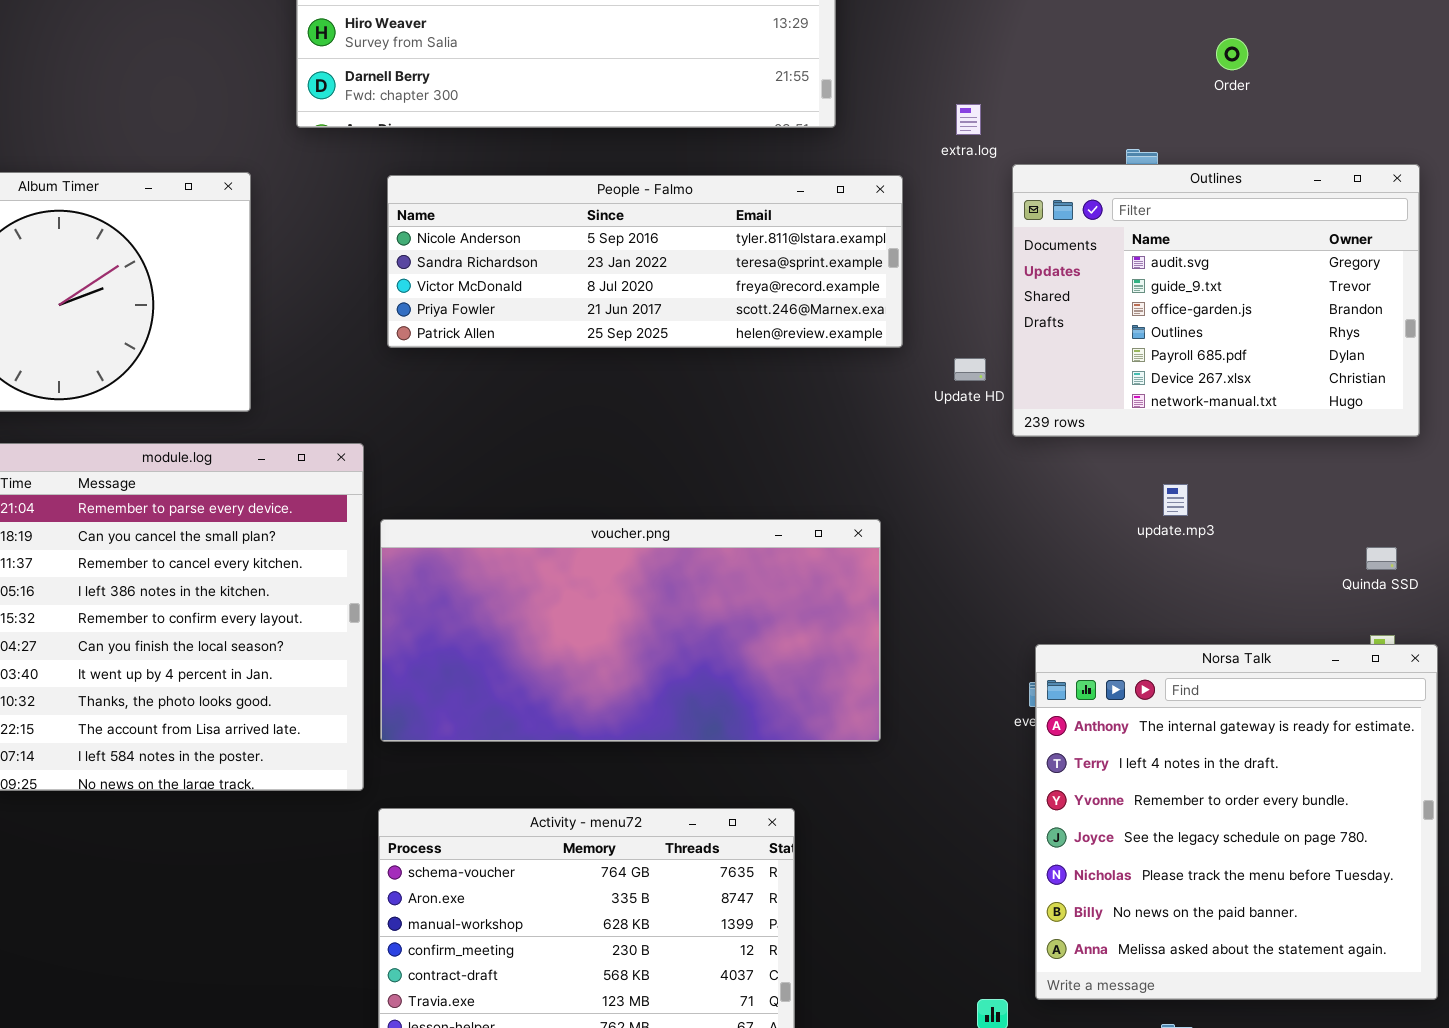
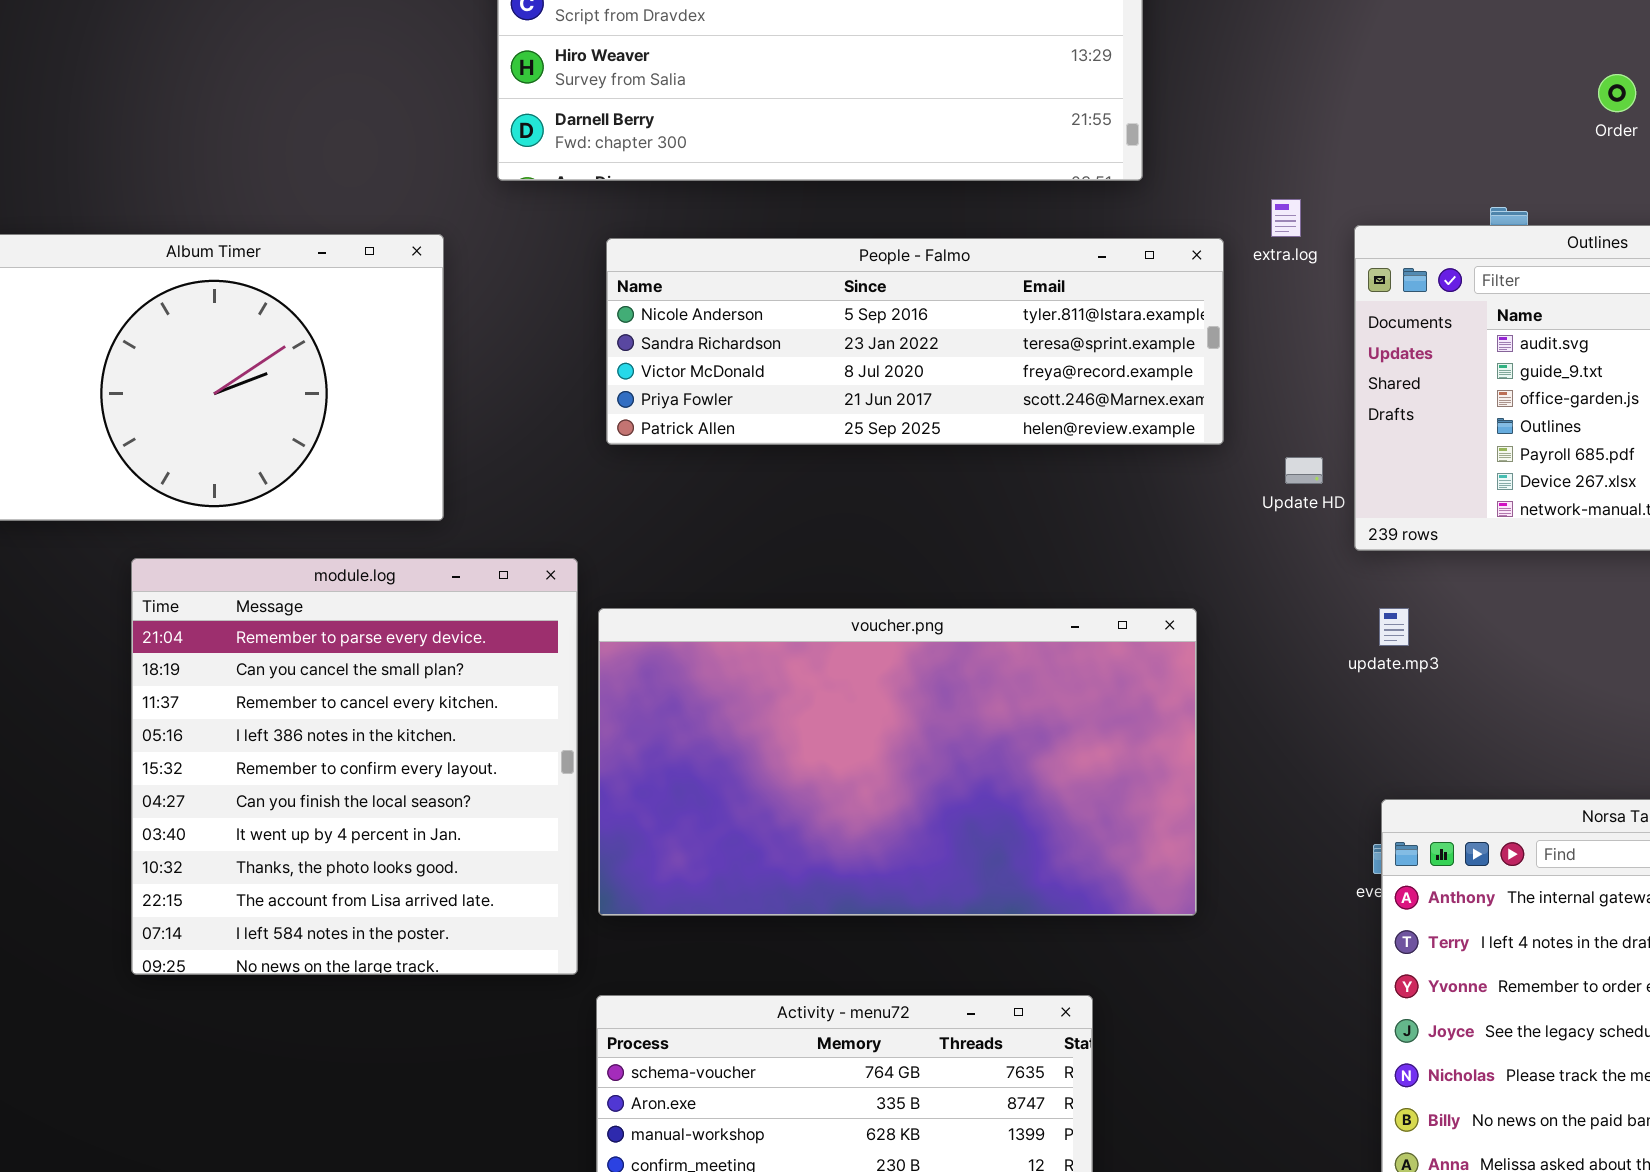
extra.log: [956,104,981,135] -> [1271,199,1301,237], moved
update.mp3: [1163,484,1188,516] -> [1379,608,1409,646], moved
voucher.png: [380,519,881,742] -> [598,608,1197,916], resized

